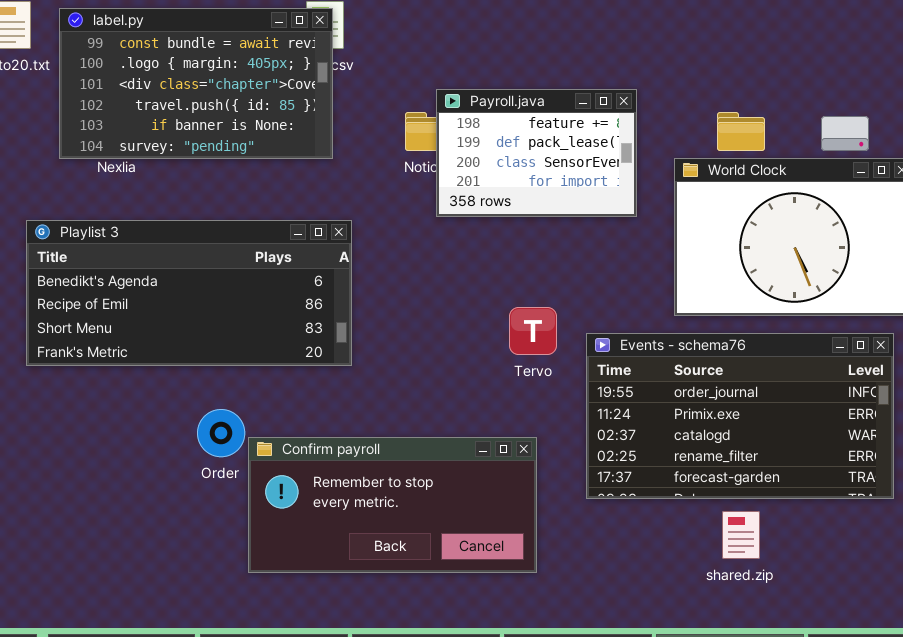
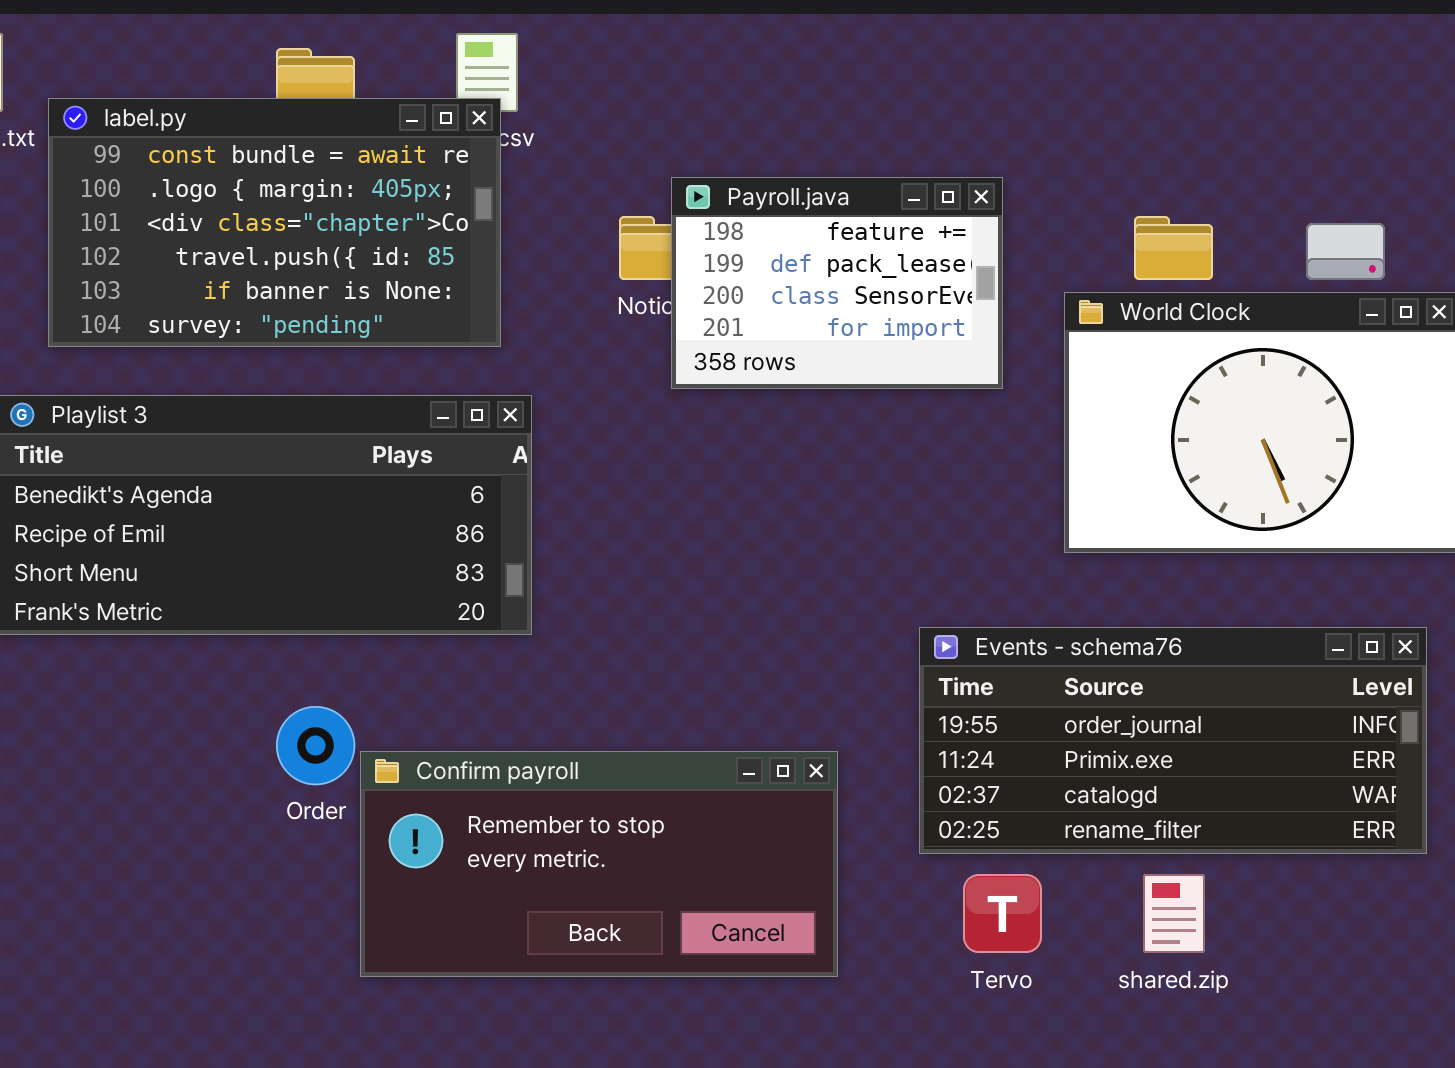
label.py: [59,8,333,159] -> [48,98,501,347], moved
Tervo: [509,307,557,355] -> [963,874,1042,953], moved
Events - schema76: [586,333,894,499] -> [919,627,1427,854], resized

